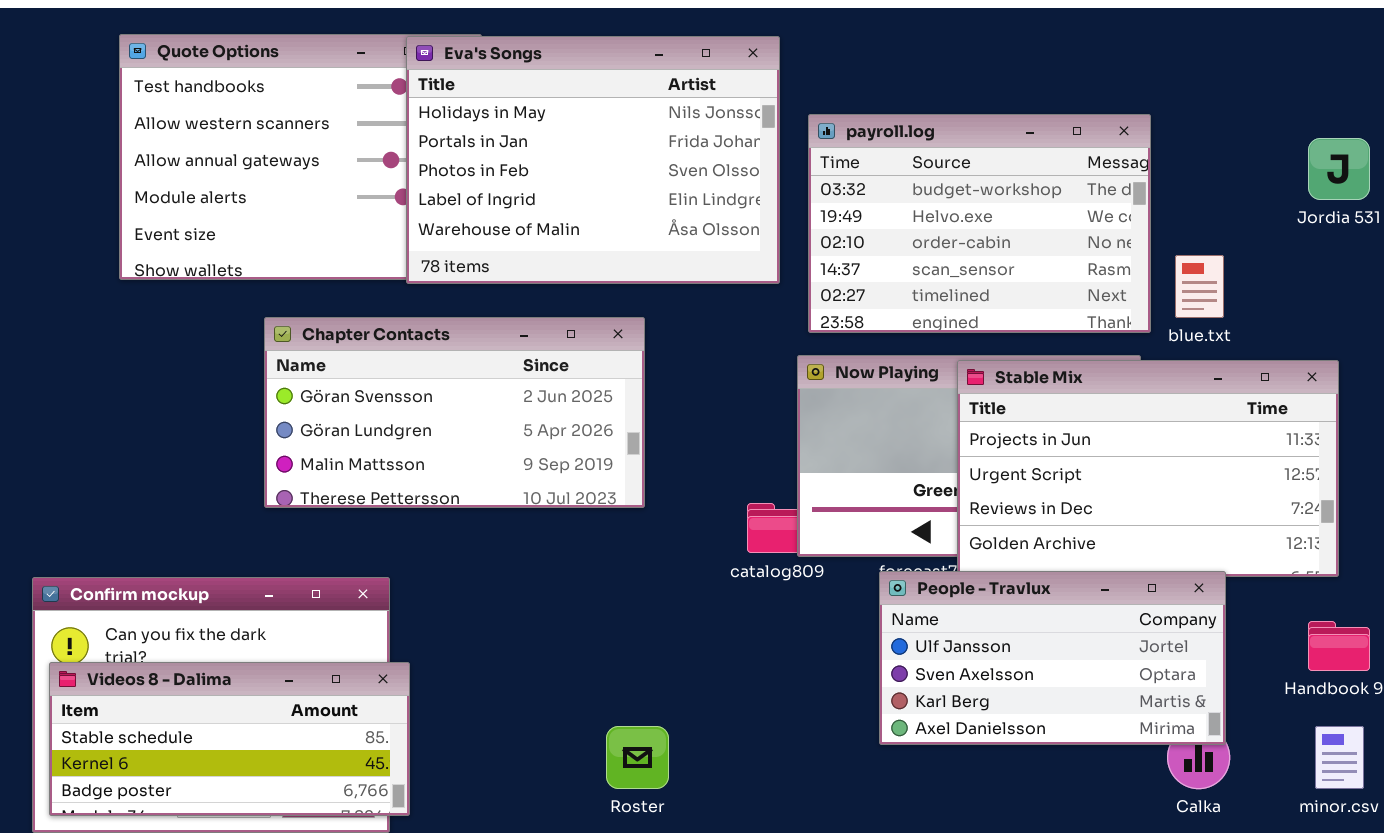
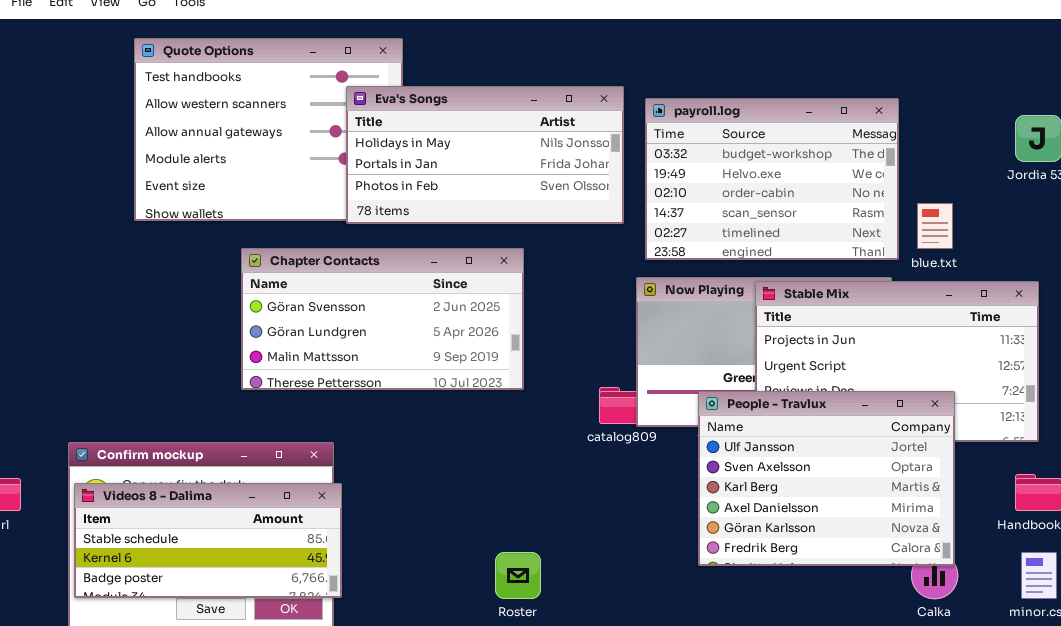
Eva's Songs: [406,36,780,284] -> [346,86,624,224], resized
People - Travlux: [879,571,1226,745] -> [698,391,955,566], resized
Videos 8 - Dalima: [49,662,410,816] -> [74,483,342,598], moved

